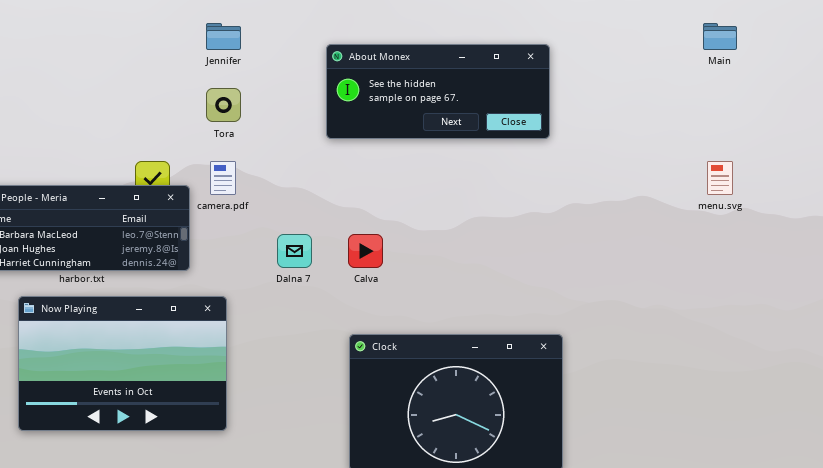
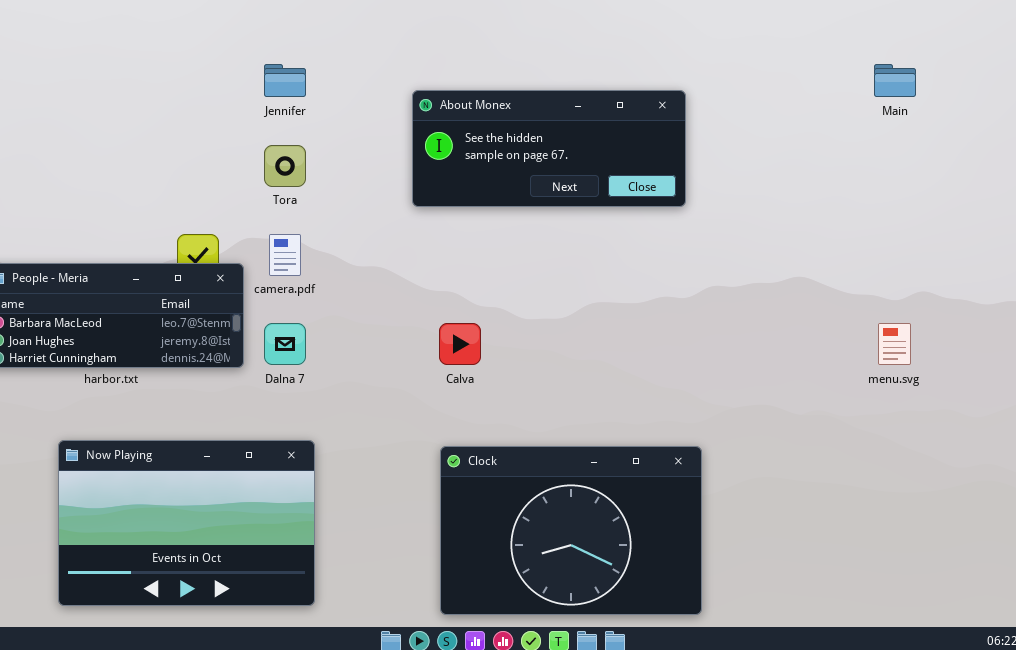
menu.svg: [707,161,733,195] -> [878,323,911,365], moved
Dalna 7: [277,234,312,268] -> [264,323,306,365], moved
Now Playing: [18,296,227,431] -> [58,440,315,606], moved

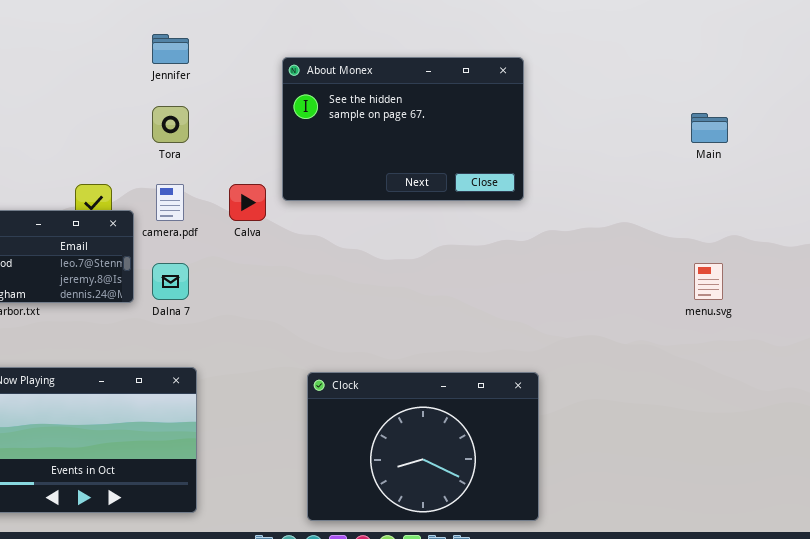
Main: [874,64,916,97] -> [691,113,728,143], moved
About Monex: [412,90,686,207] -> [282,57,524,201], resized
Calva: [439,323,481,365] -> [229,184,266,221], moved

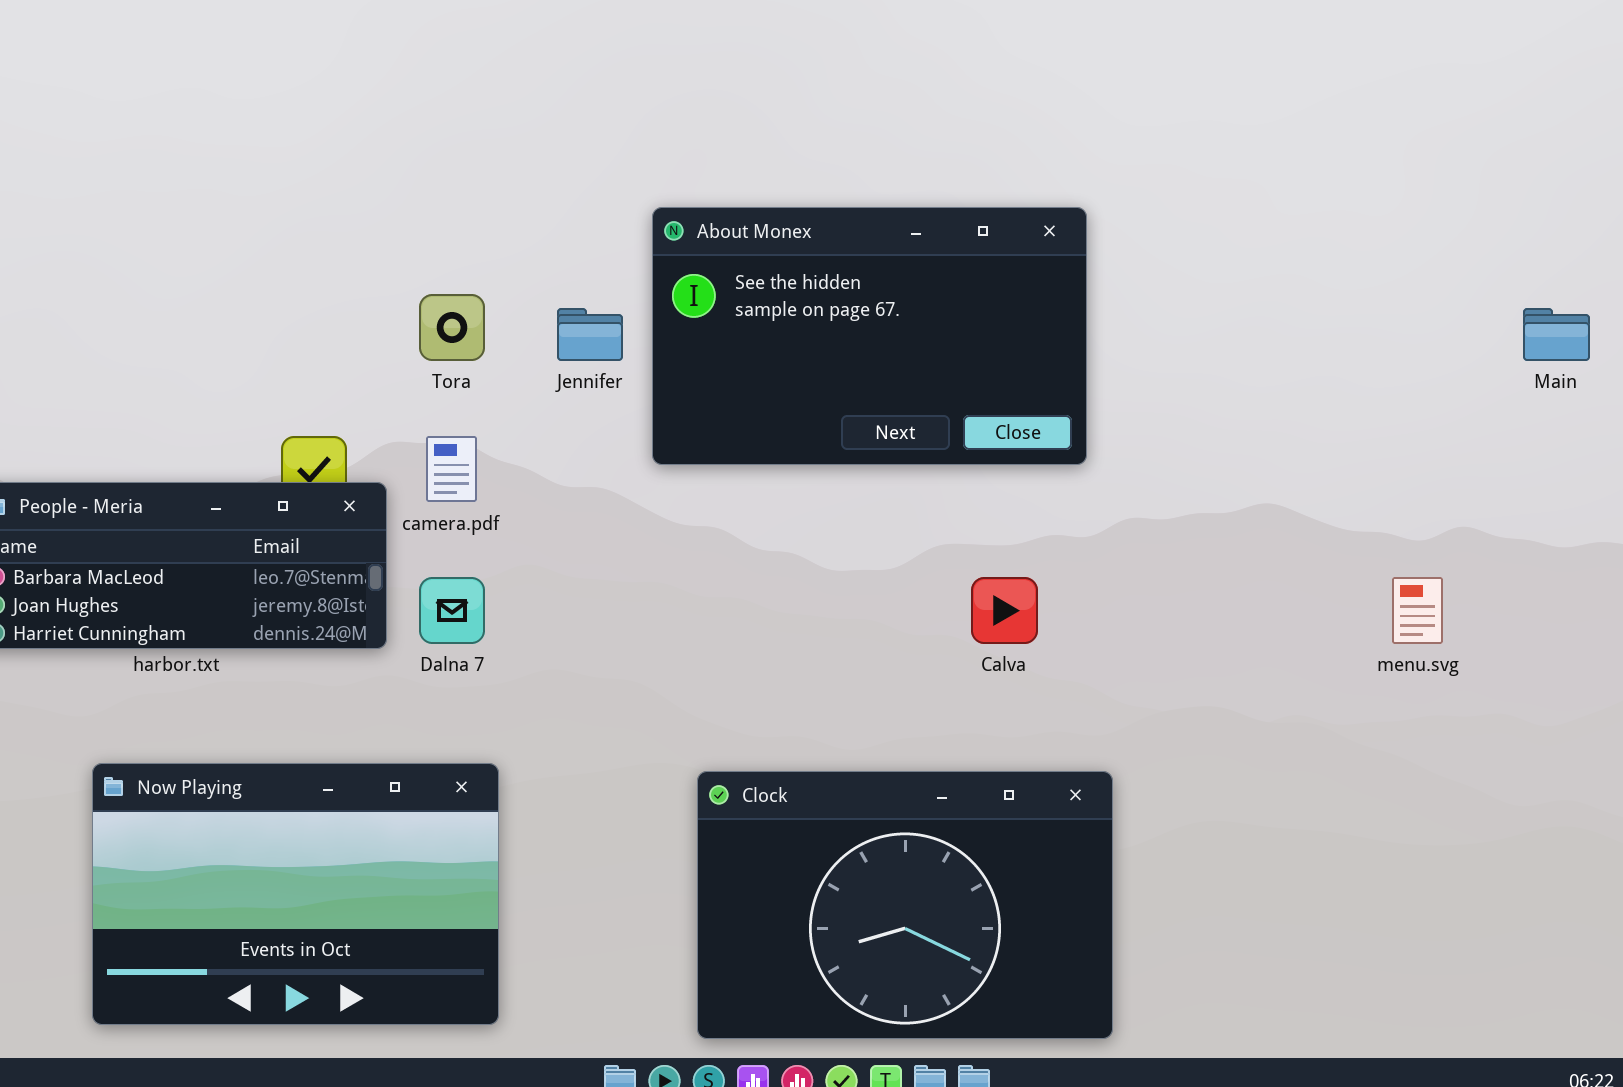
Jennifer: [152,34,189,64] -> [557,308,623,361], moved
Main: [691,113,728,143] -> [1523,308,1590,361], moved
Calva: [229,184,266,221] -> [971,577,1038,644], moved

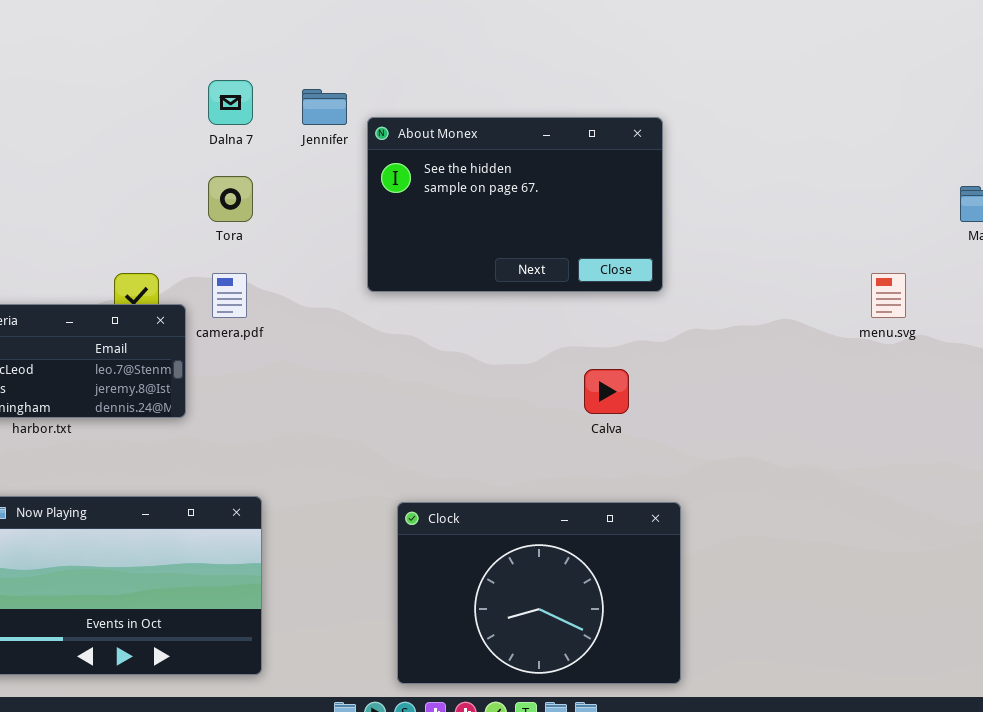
Jennifer: [557,308,623,361] -> [302,89,347,125], moved
Dalna 7: [419,577,485,644] -> [208,80,253,125], moved
menu.svg: [1392,577,1443,644] -> [871,273,906,318], moved

